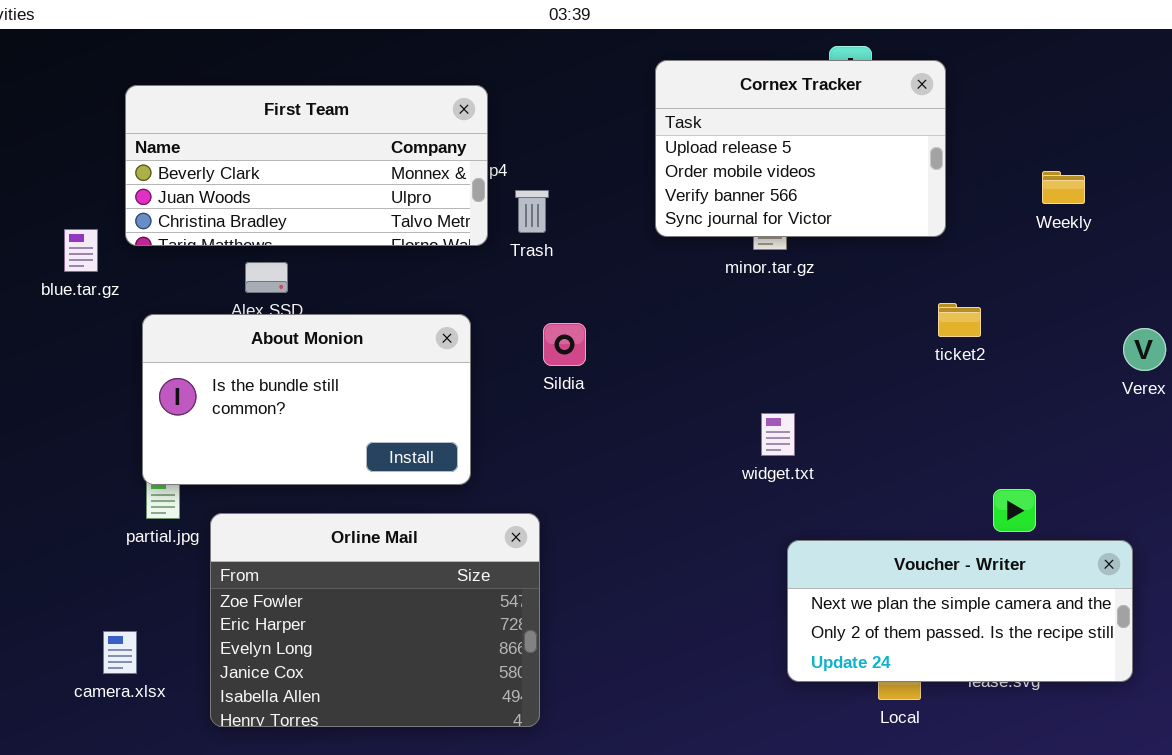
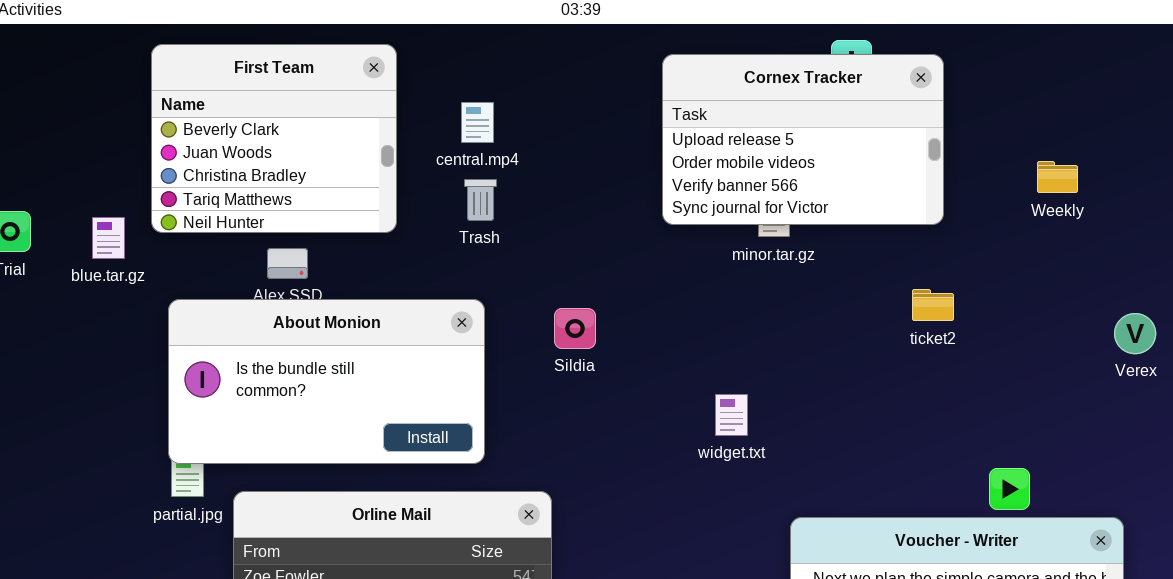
First Team: [125,85,488,246] -> [151,44,397,233], resized
Trash: [515,190,549,233] -> [464,179,497,221], moved
ticket2: [938,303,981,337] -> [912,289,954,321], moved
widget.txt: [761,413,795,456] -> [715,394,748,436], moved

